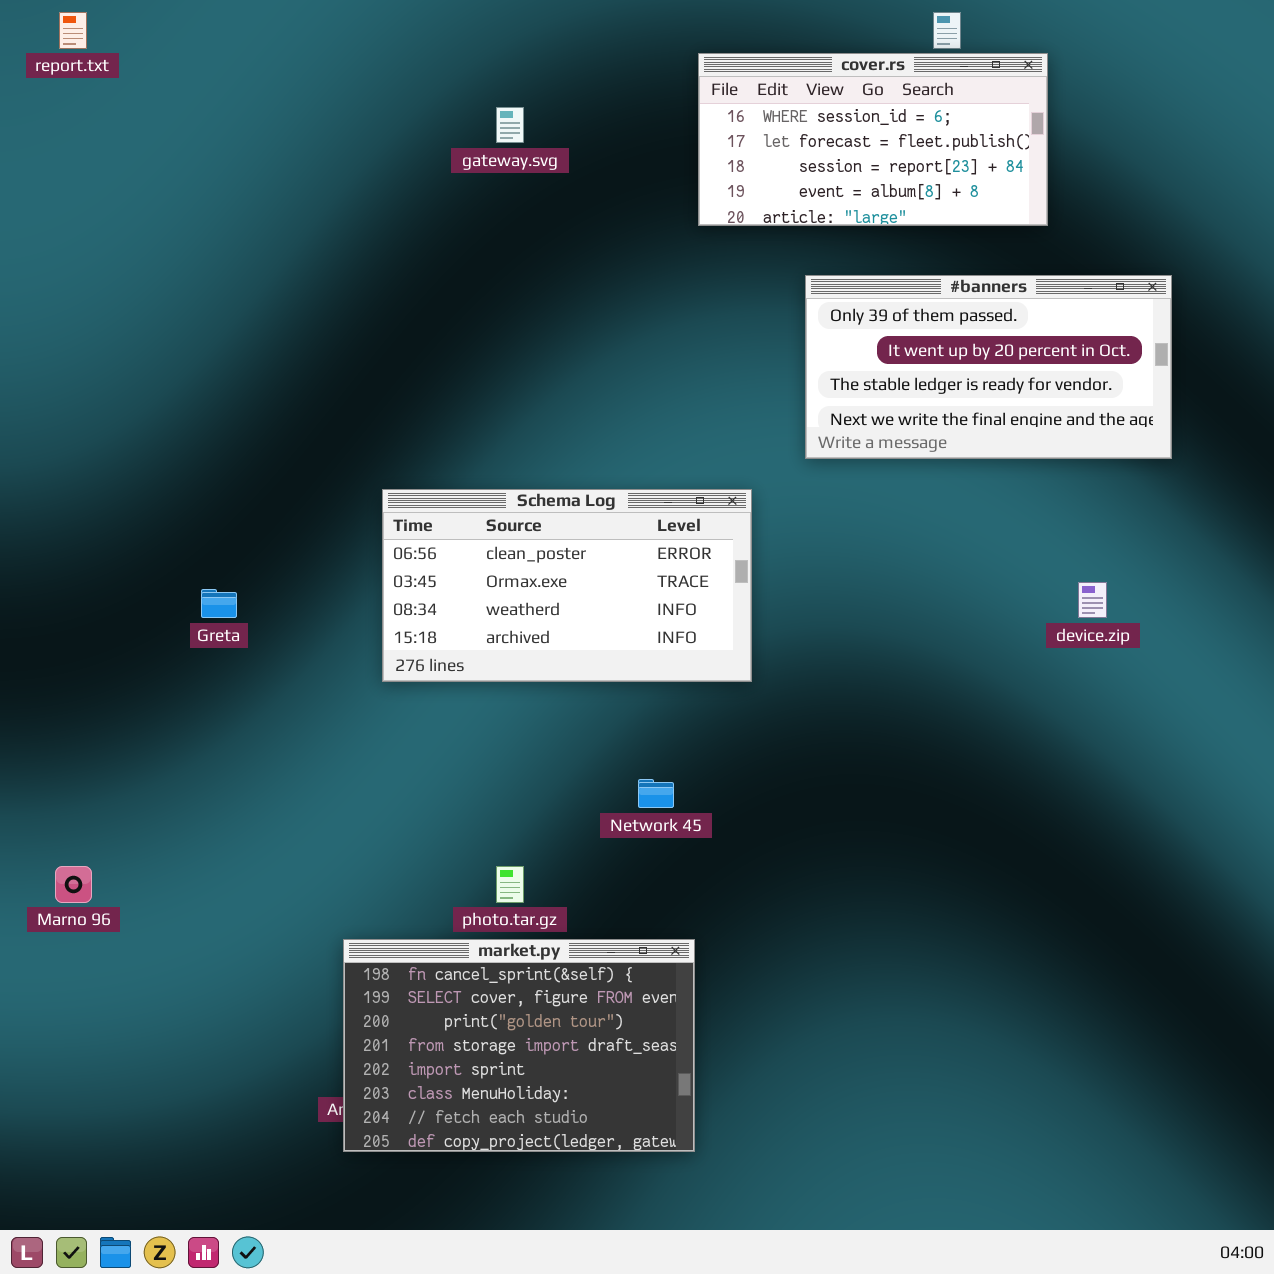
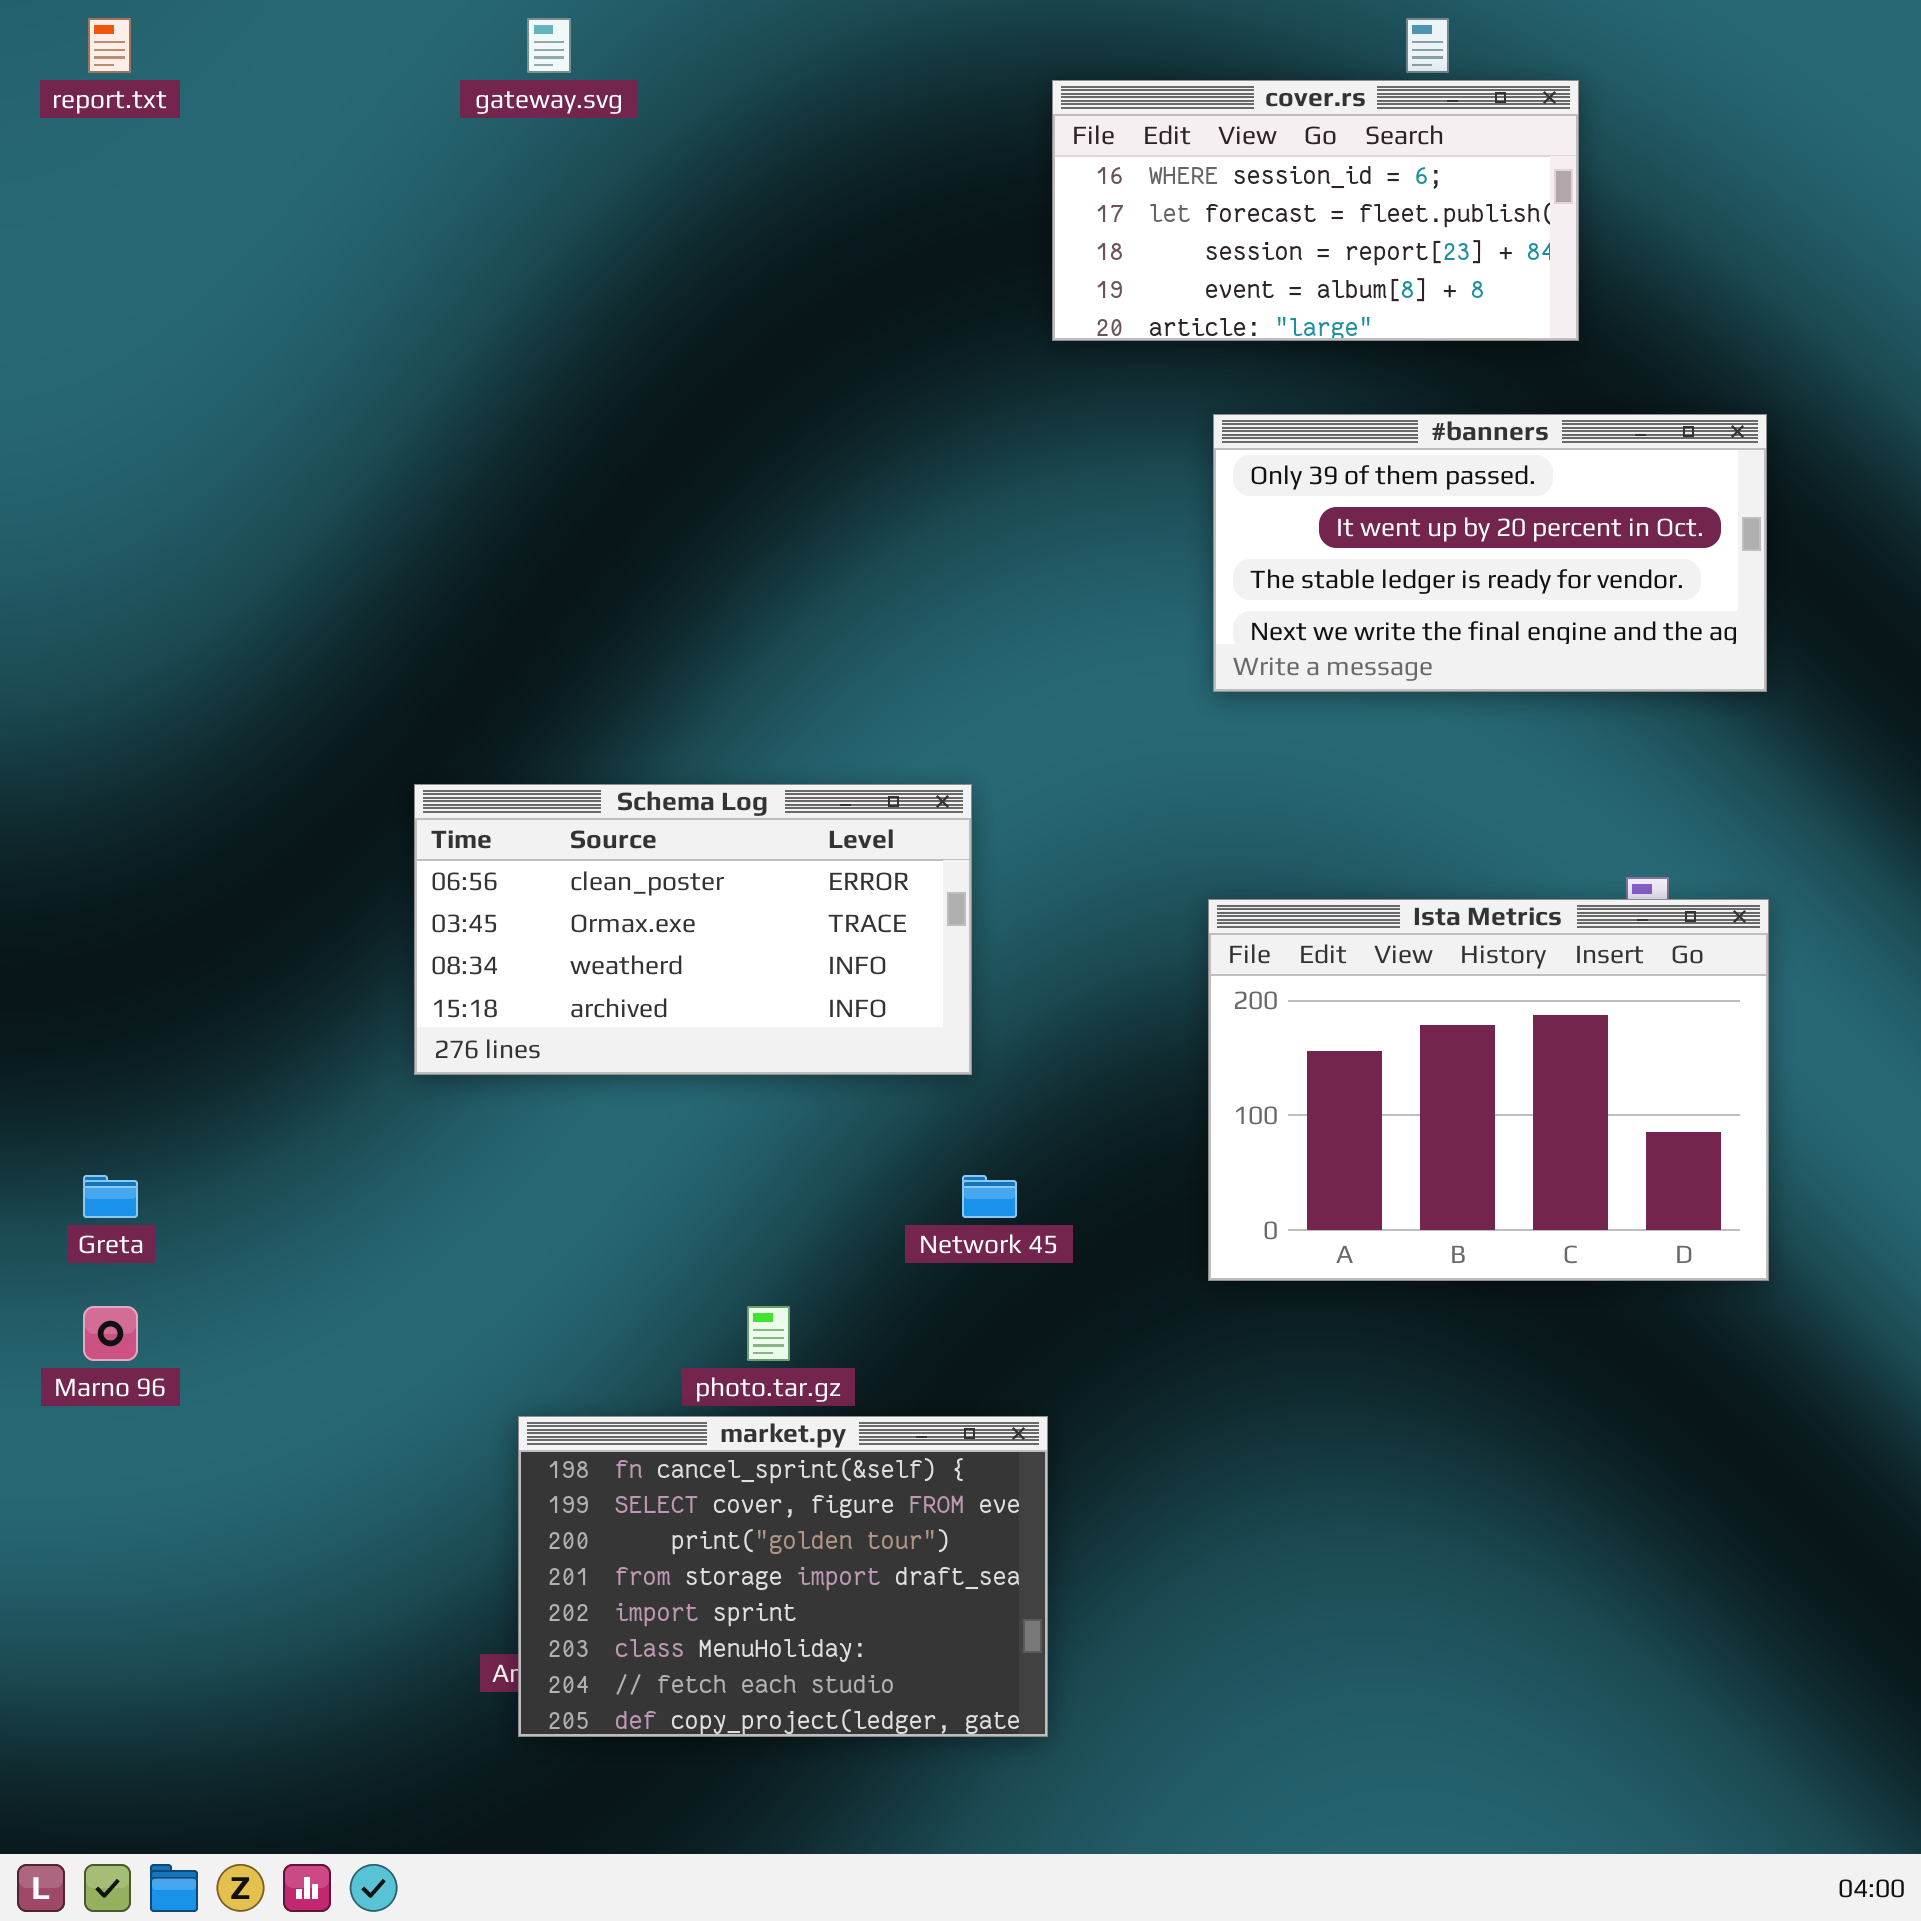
gateway.svg: [496,107,524,143] -> [527,18,571,73], moved
Schema Log: [382,489,752,682] -> [414,784,972,1075], moved
Greta: [201,589,237,618] -> [83,1175,138,1218], moved
Ista Metrics: none -> [1208,899,1769,1281], opened

